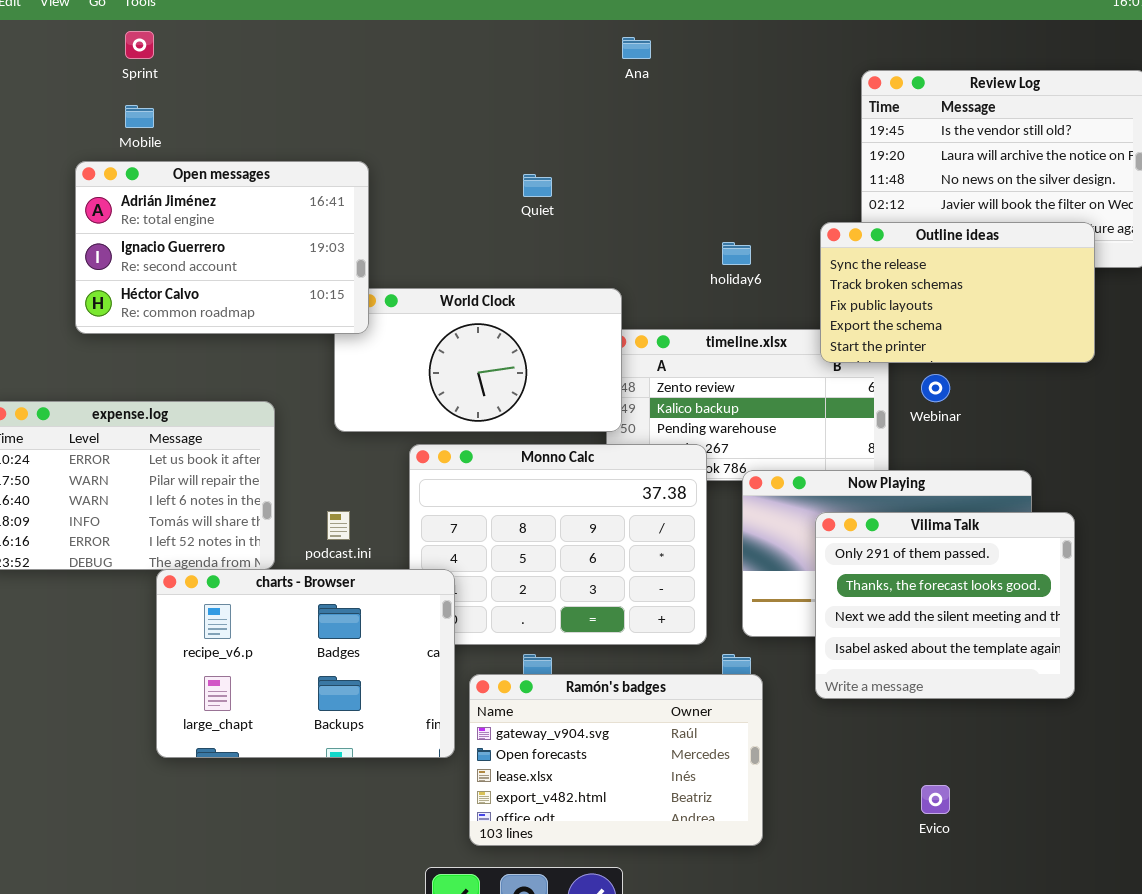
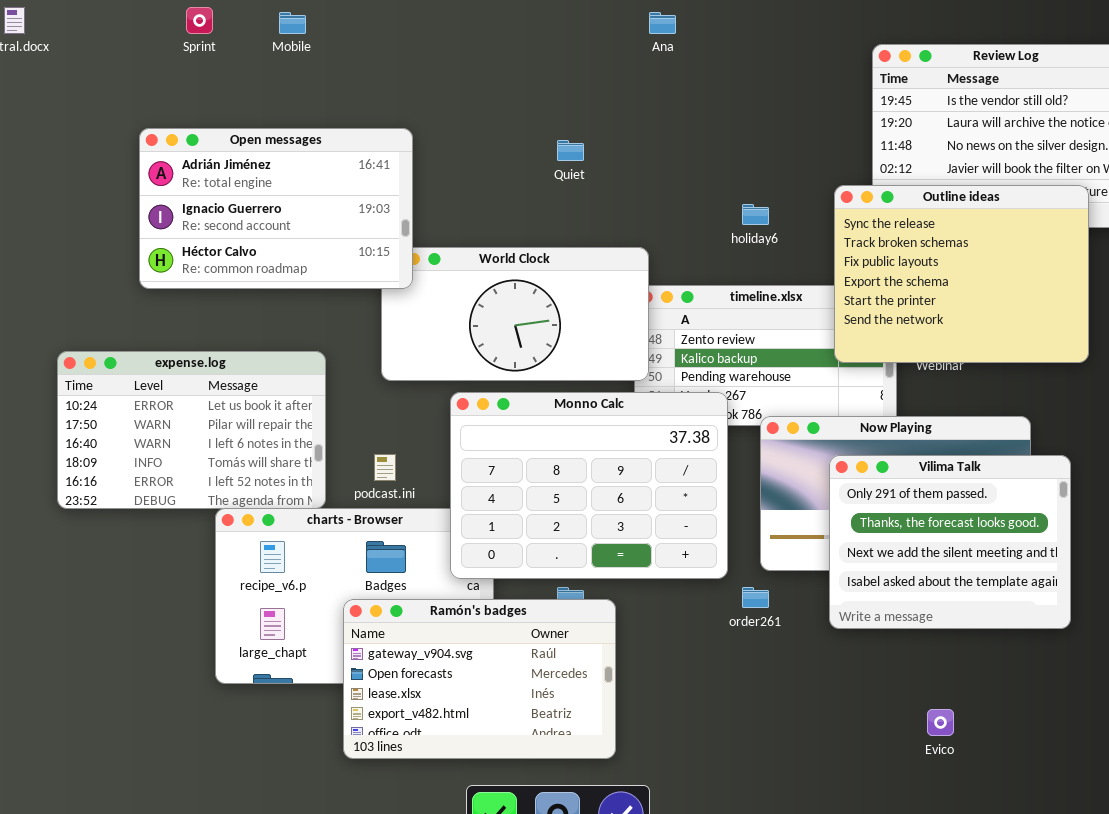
Mobile: [125,105,154,128] -> [279,12,306,34], moved
Outline ideas: [820,222,1095,363] -> [834,185,1089,363], resized
Monno Calc: [409,444,707,645] -> [450,392,728,579], raised
Ramón's badges: [469,674,763,846] -> [343,599,616,759], moved

